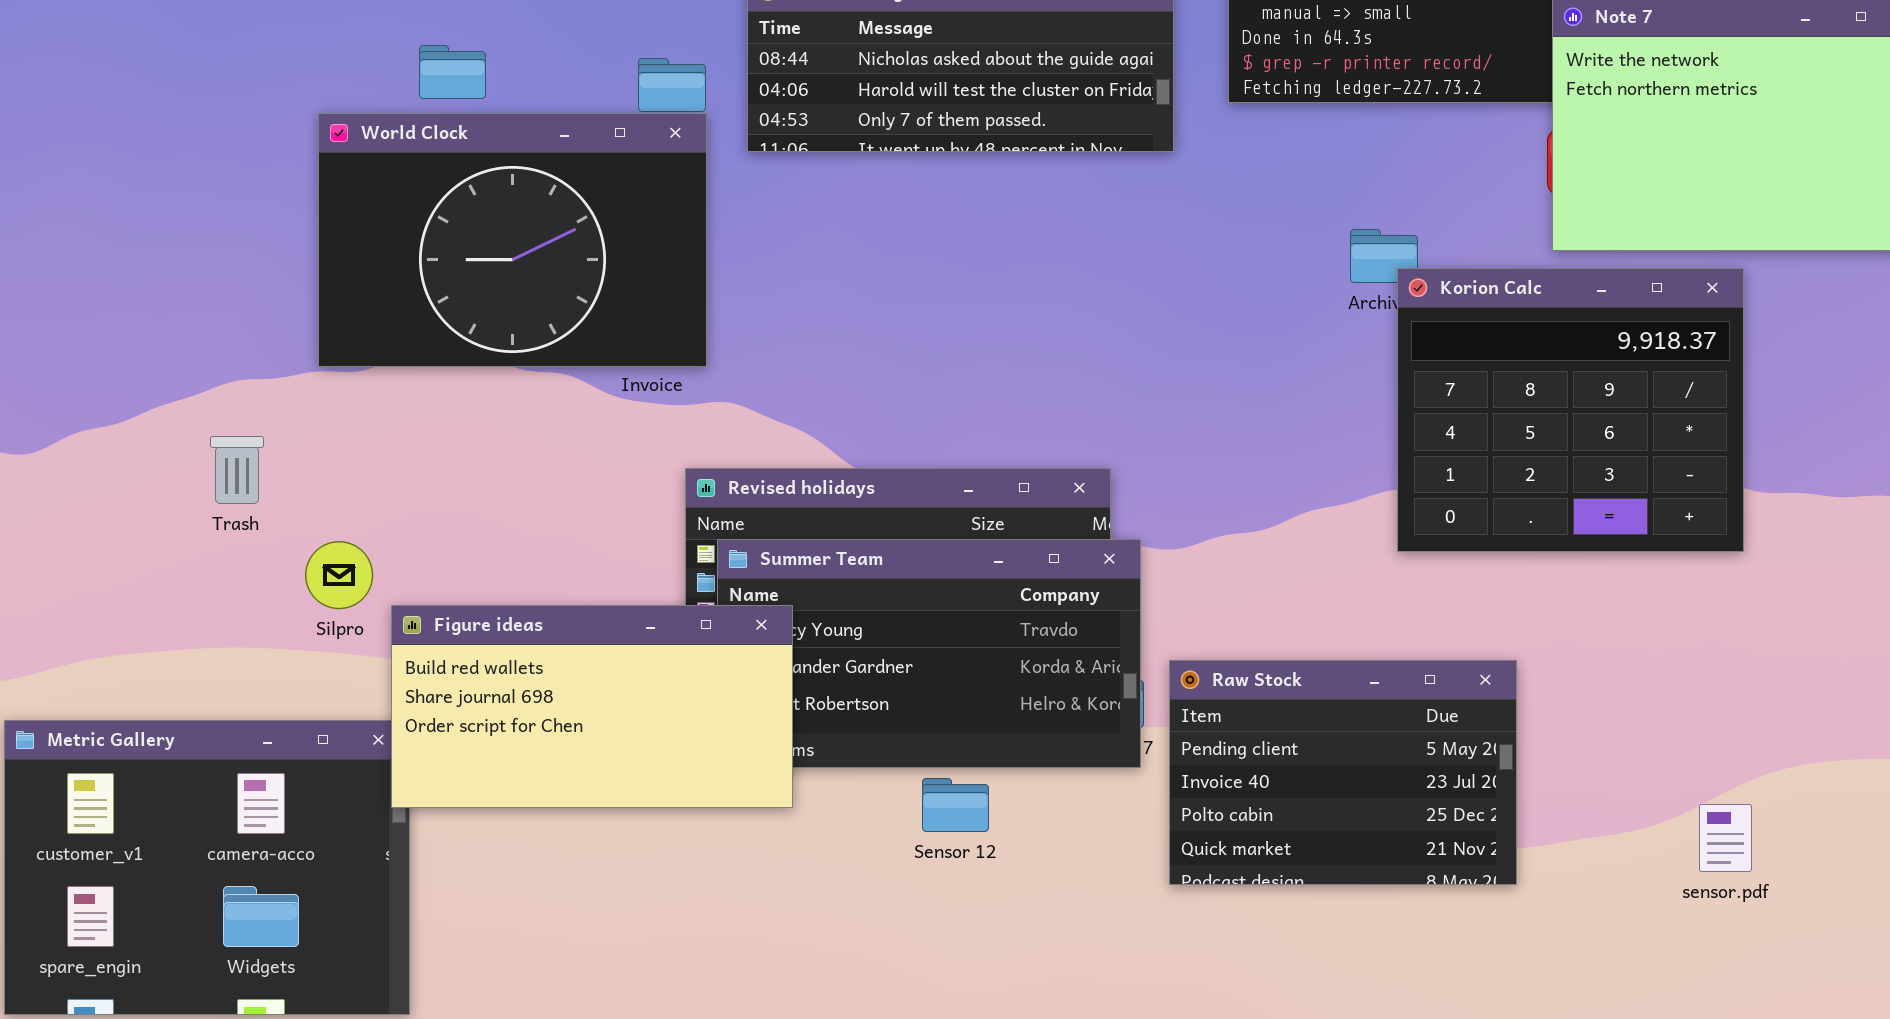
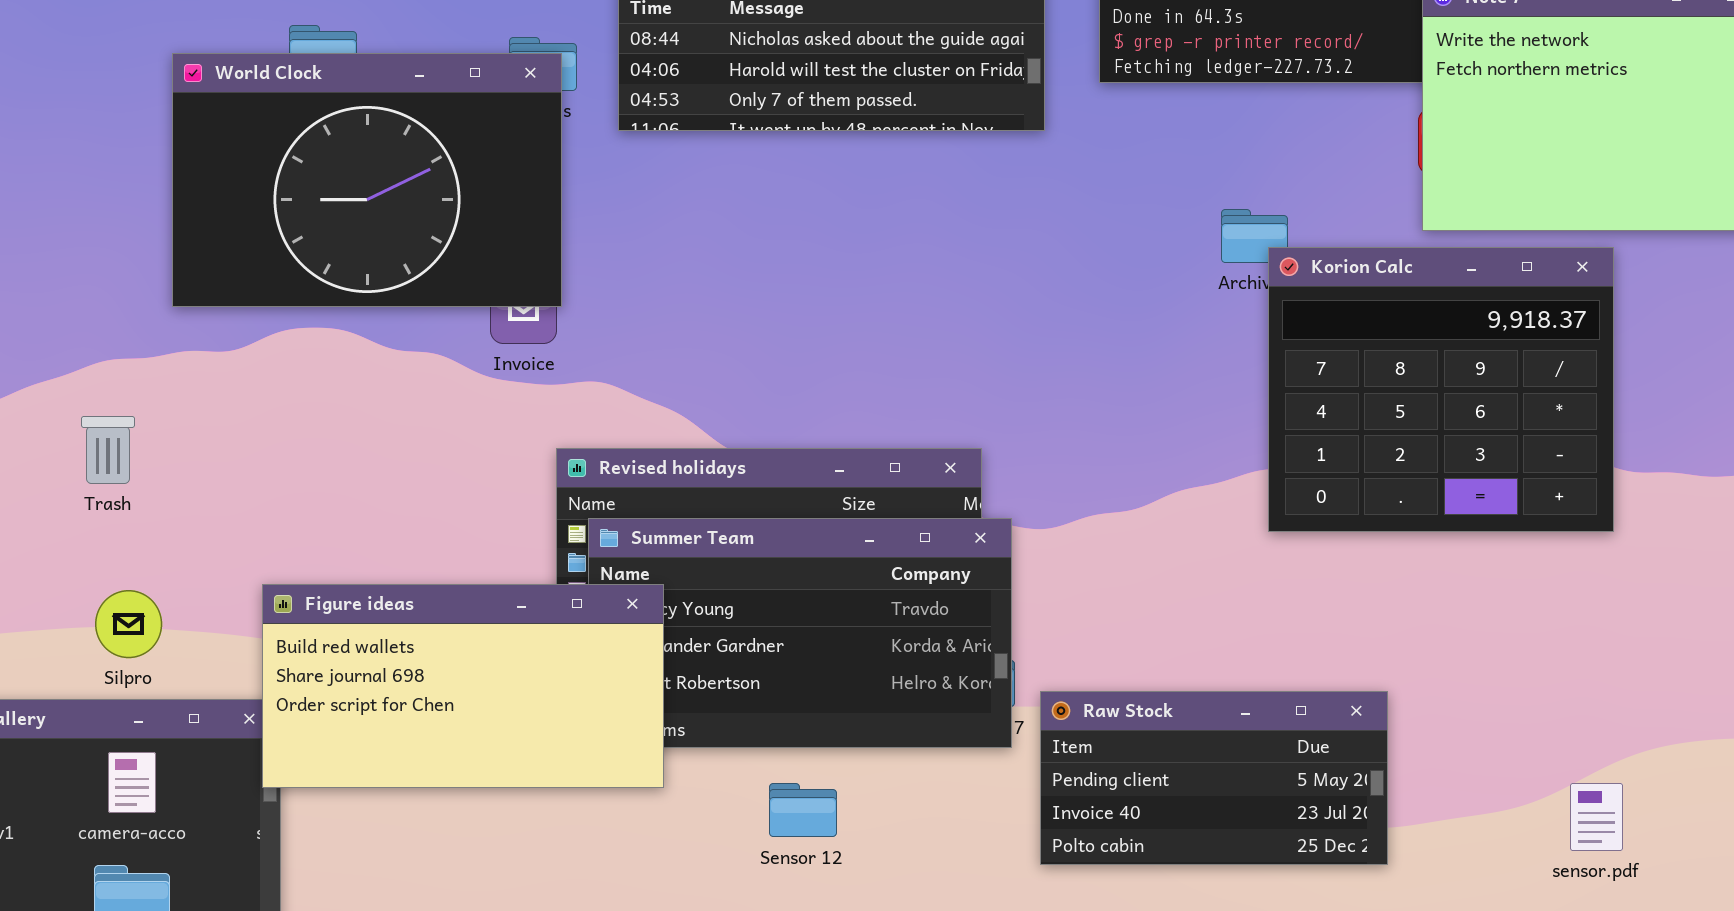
World Clock: [318,113,707,367] -> [172,53,562,307], moved
Silpro: [305,541,373,609] -> [95,590,162,658], moved
Raw Stock: [1169,660,1517,885] -> [1040,691,1388,865], resized
Sensor 12: [922,778,989,832] -> [769,783,837,837], moved

